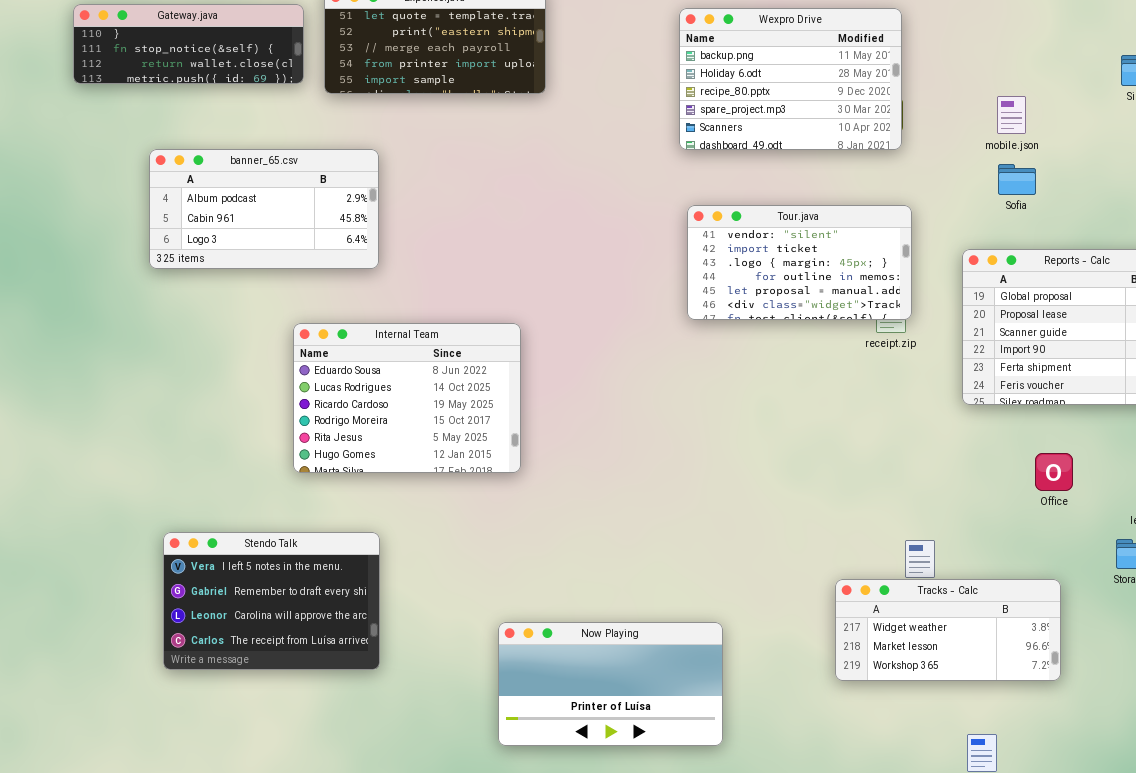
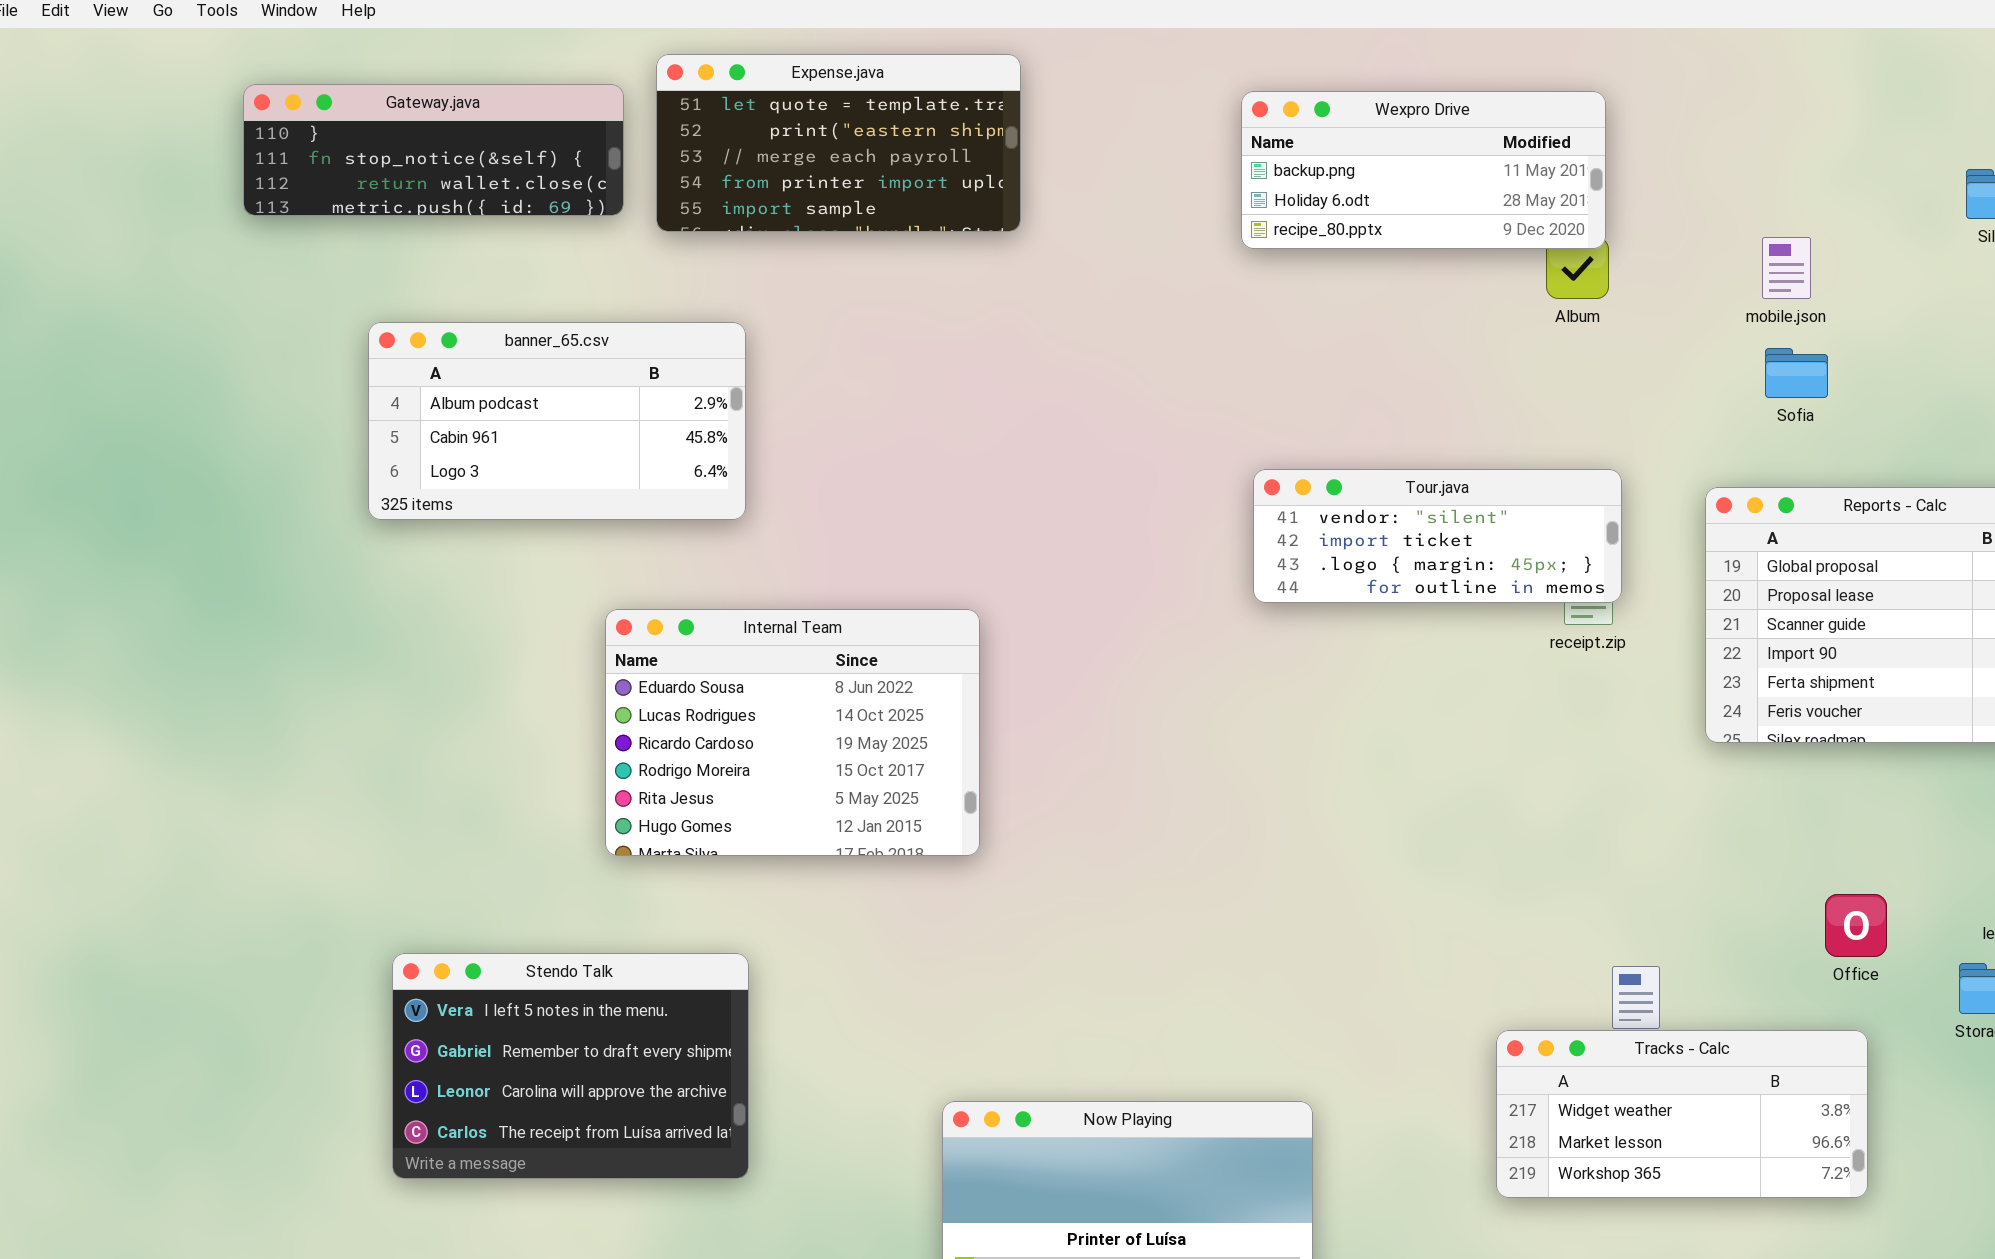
Wexpro Drive: [679,8,902,150] -> [1241,91,1606,249], resized
Tour.java: [687,205,912,320] -> [1253,469,1622,603], resized
Office: [1035,453,1073,491] -> [1825,894,1887,957], moved

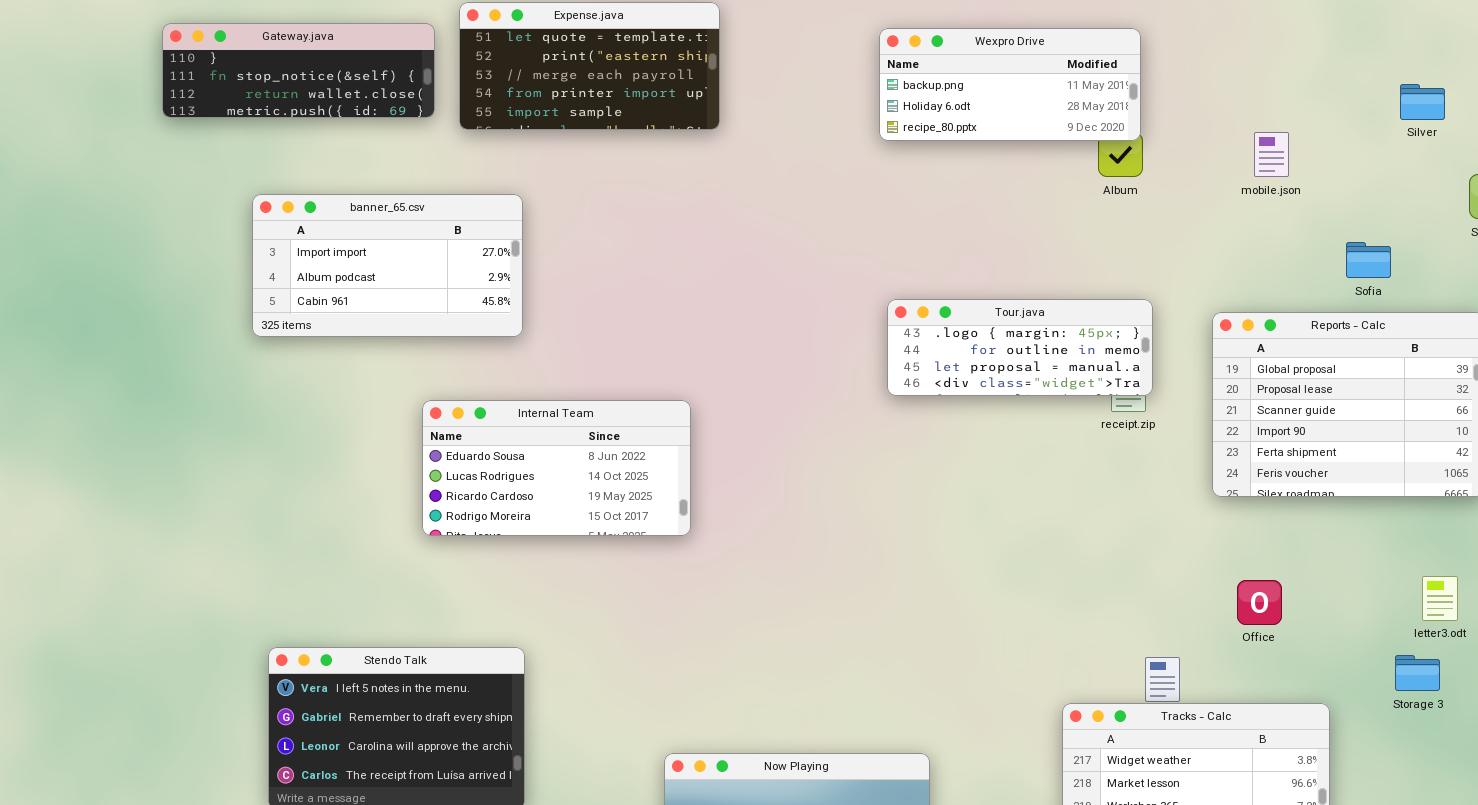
banner_65.csv: [368,322,746,520] -> [252,194,523,337], scrolled up 1 row
Sofia: [1765,348,1828,398] -> [1346,242,1391,278], moved
Tour.java: [1253,469,1622,603] -> [887,299,1153,396], scrolled down 2 rows
Internal Team: [605,609,980,856] -> [422,400,691,536], resized
Office: [1825,894,1887,957] -> [1237,580,1282,625], moved

